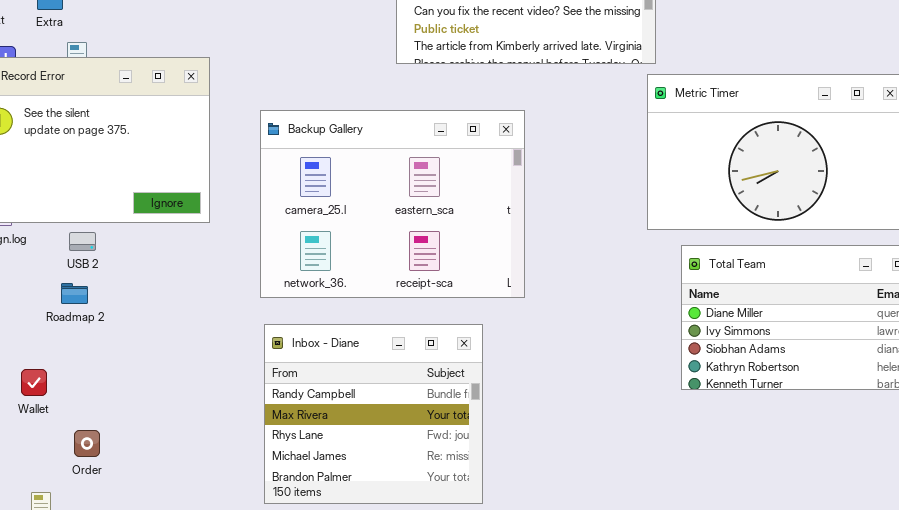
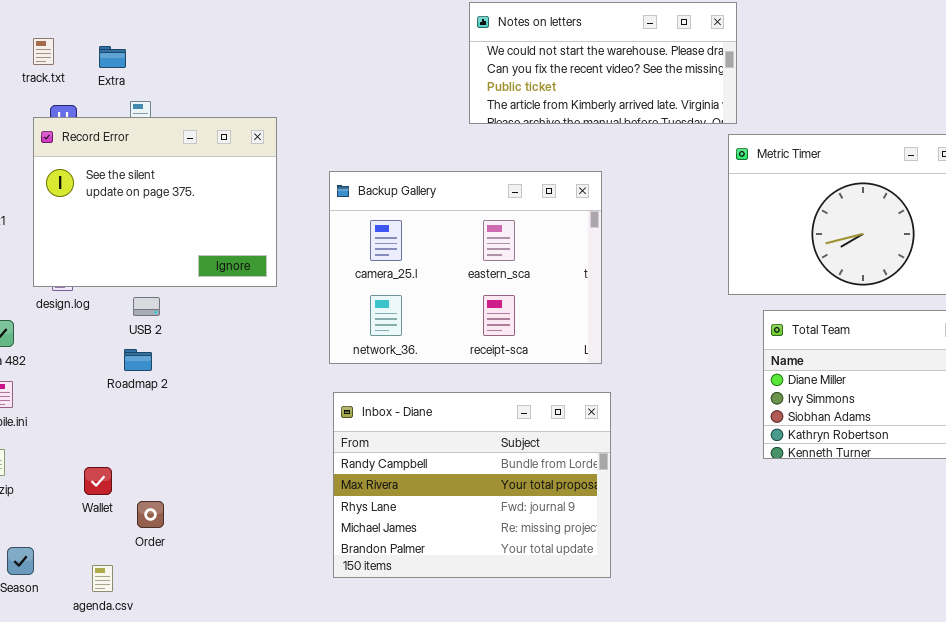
Inbox - Diane: [264,324,483,504] -> [333,392,611,578], resized
Wallet: [21,369,47,396] -> [84,467,112,495], moved

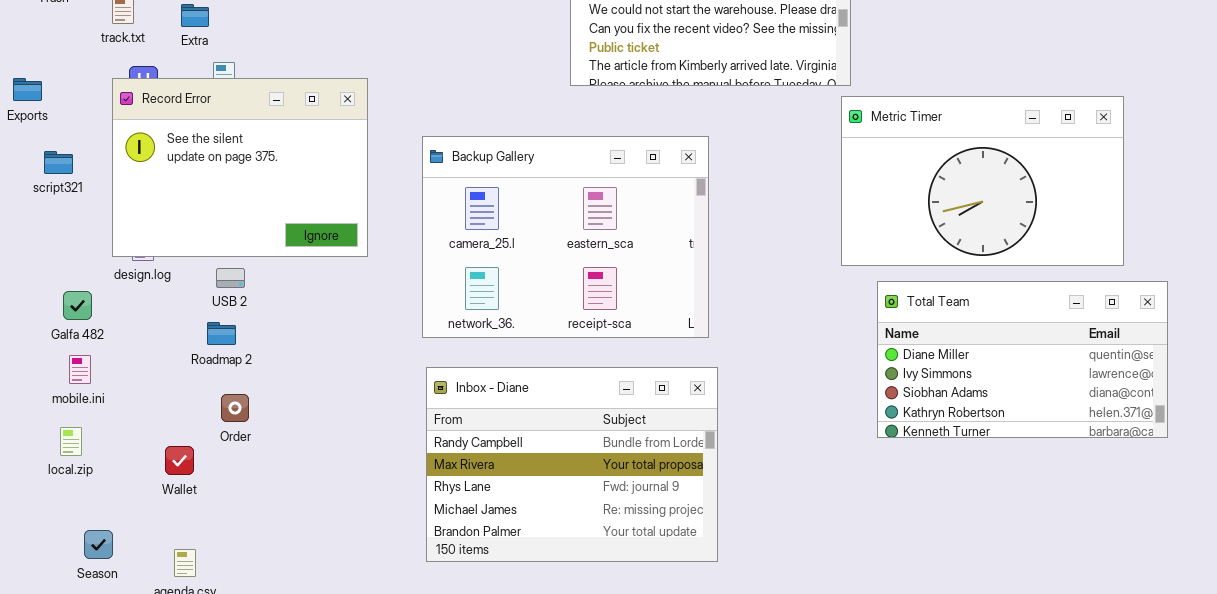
Order: [137,501,164,528] -> [221,394,249,422], moved

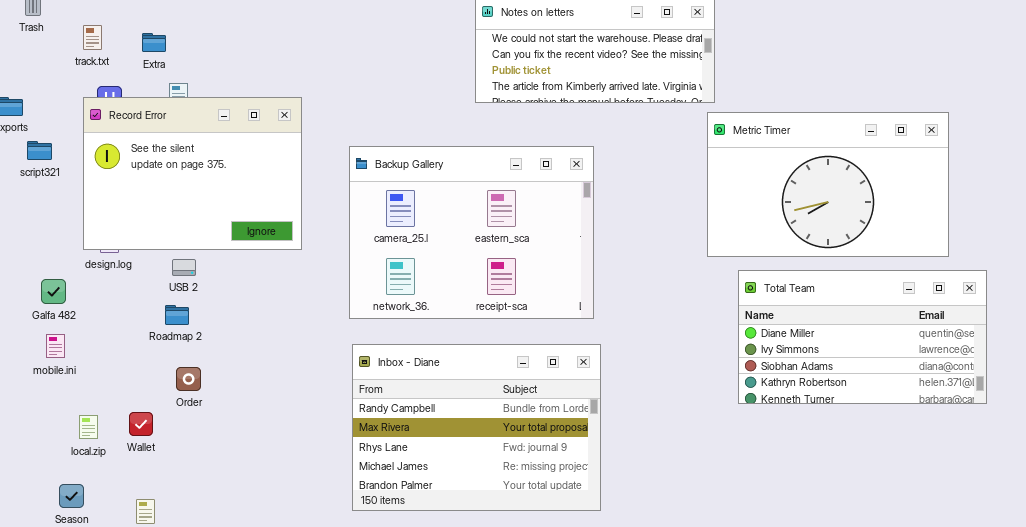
script321: [44,151,73,174] -> [27,141,52,160], moved
local.zip: [60,427,82,456] -> [79,415,98,439], moved

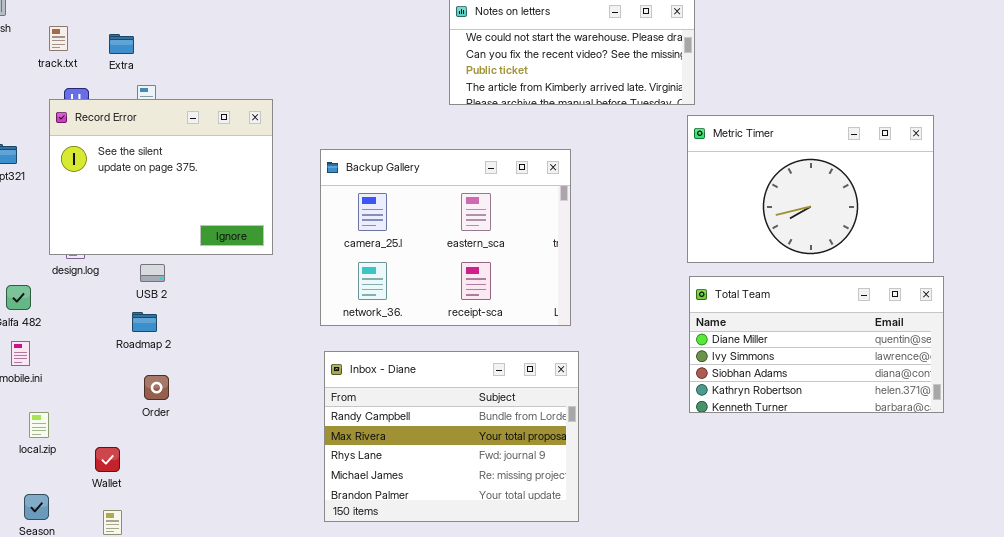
Total Team: [738,270,987,404] -> [689,276,944,413], moved
Wallet: [129,412,153,436] -> [95,447,120,472], moved
local.zip: [79,415,98,439] -> [29,412,49,438], moved

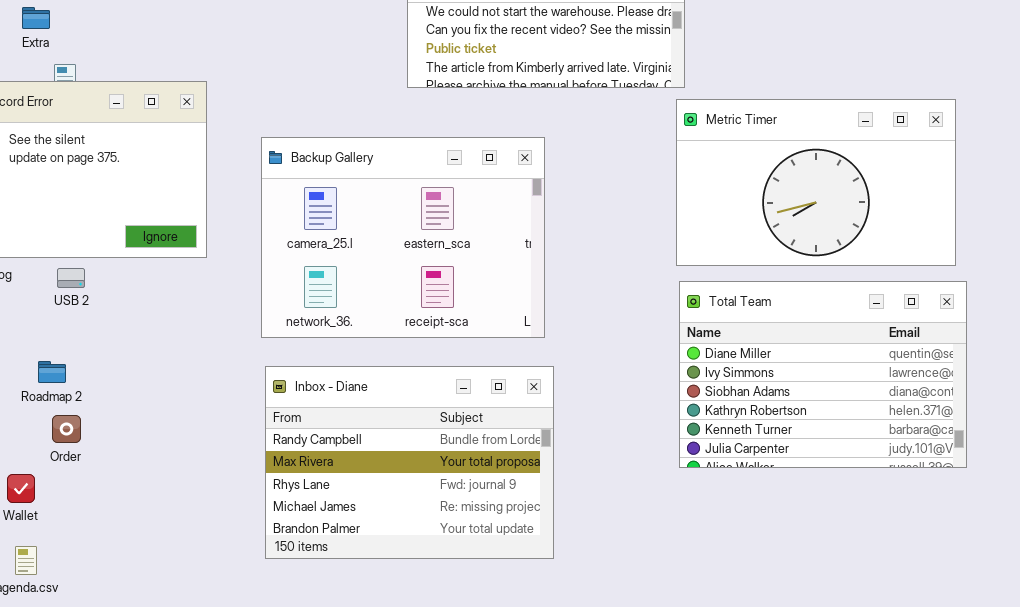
Total Team: [689,276,944,413] -> [679,281,967,468], resized
Roadmap 2: [132,312,157,332] -> [38,361,66,383], moved
Order: [144,375,169,400] -> [52,415,81,443], moved

